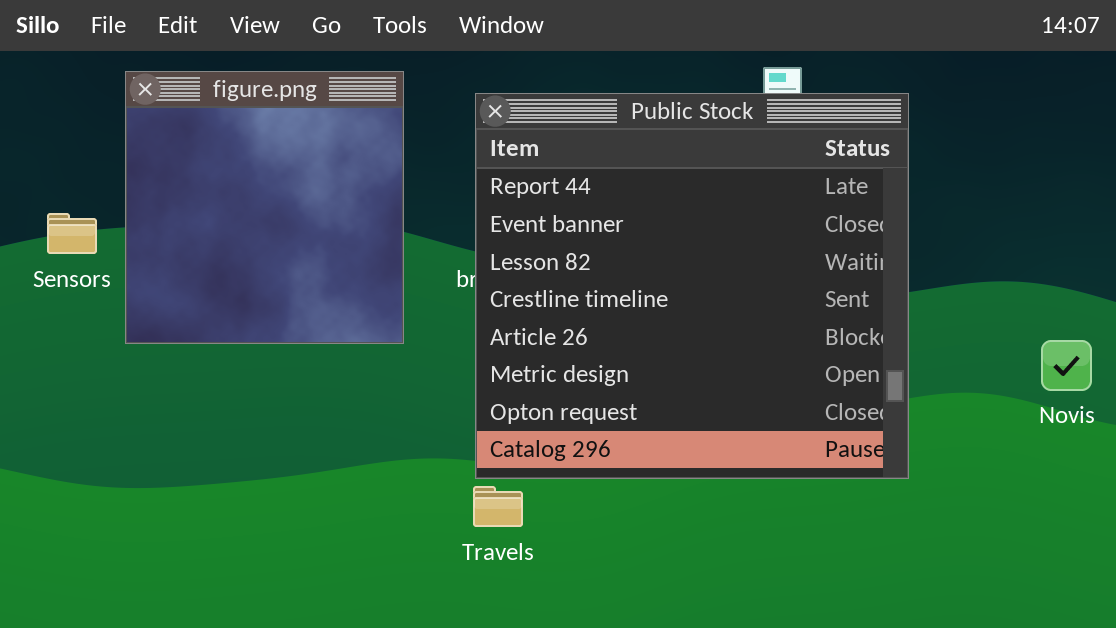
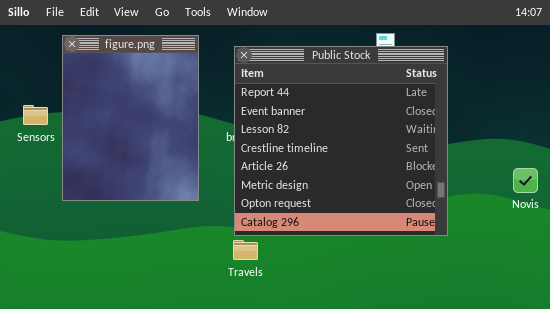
figure.png: [125,71,404,344] -> [62,35,199,201], resized

